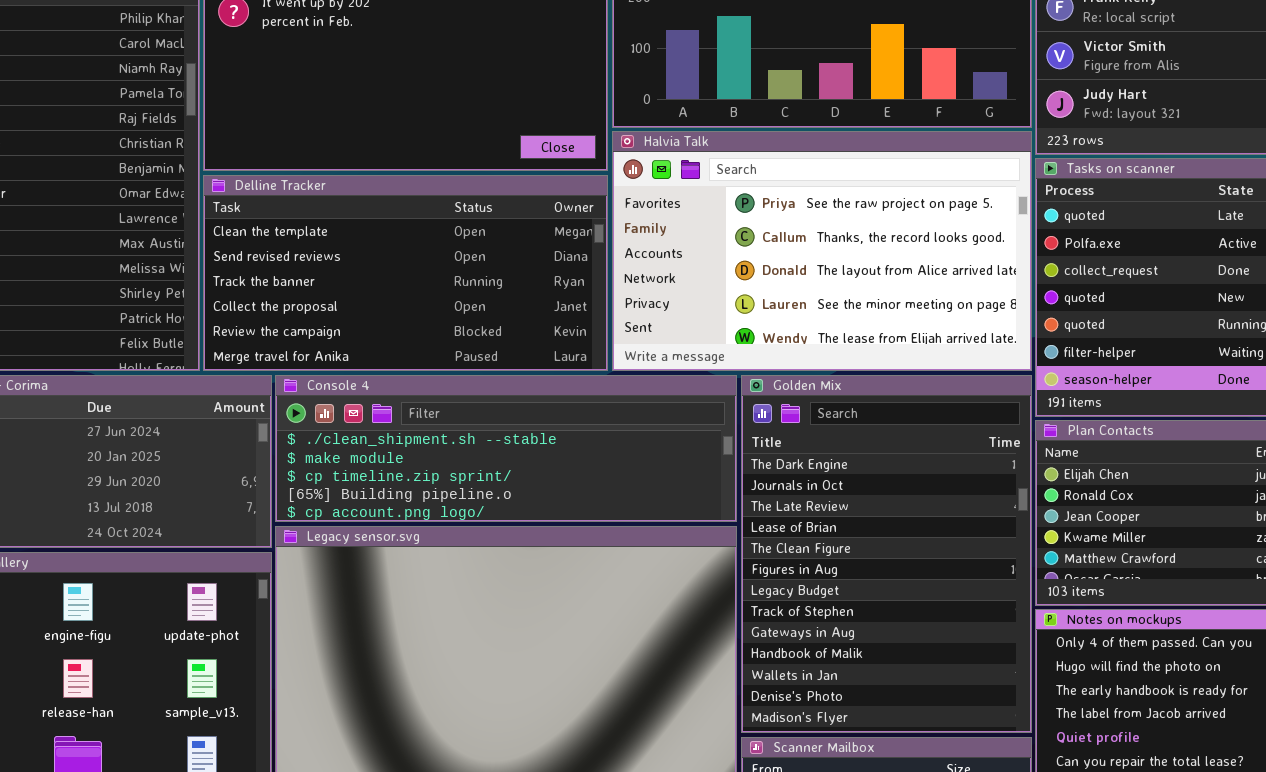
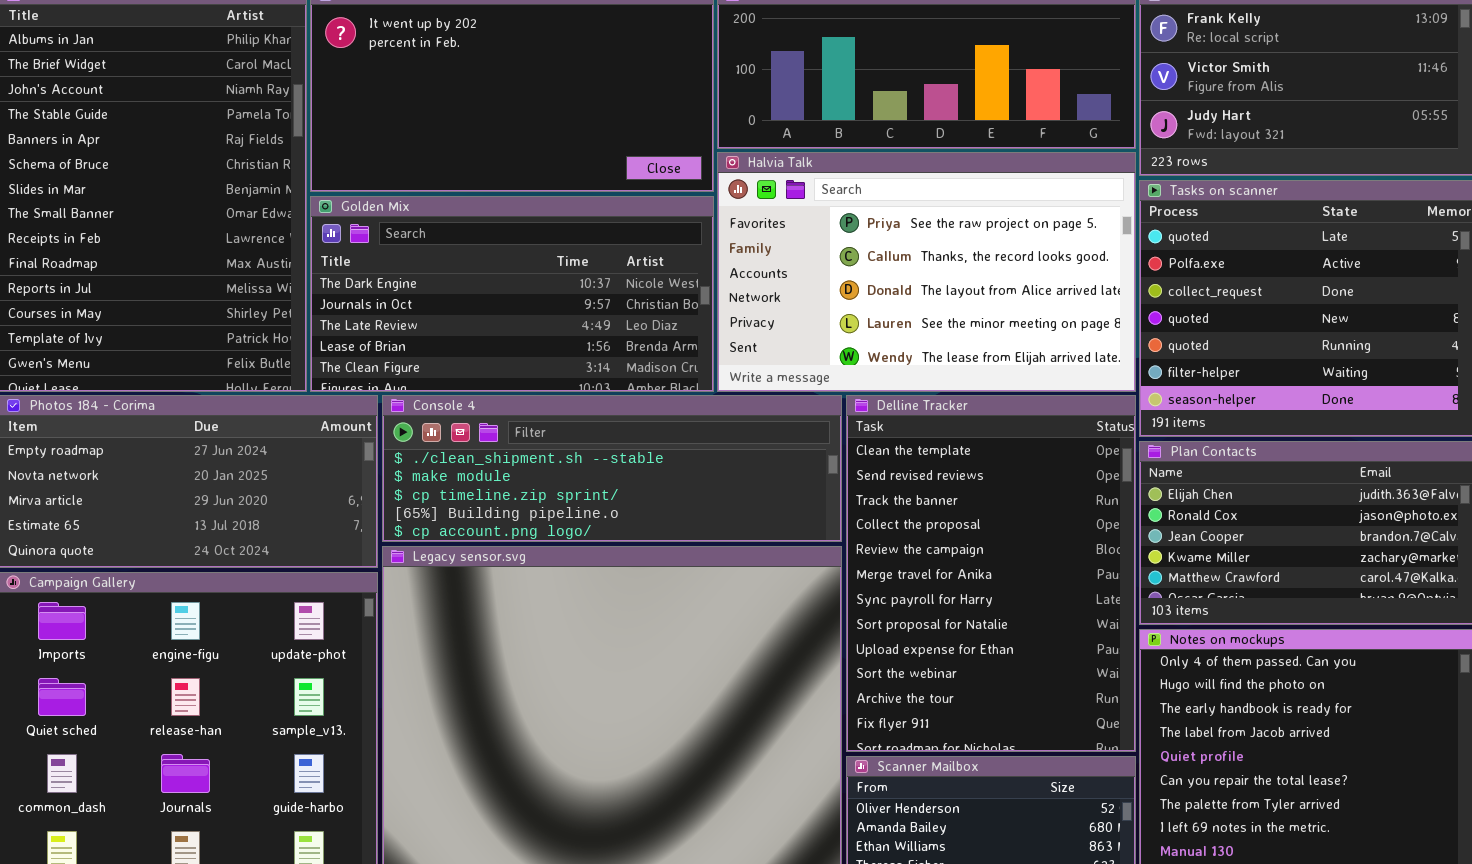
Delline Tracker: [203,175,608,371] -> [846,395,1136,752], moved, resized
Golden Mix: [741,375,1032,733] -> [310,196,714,392], moved, resized

